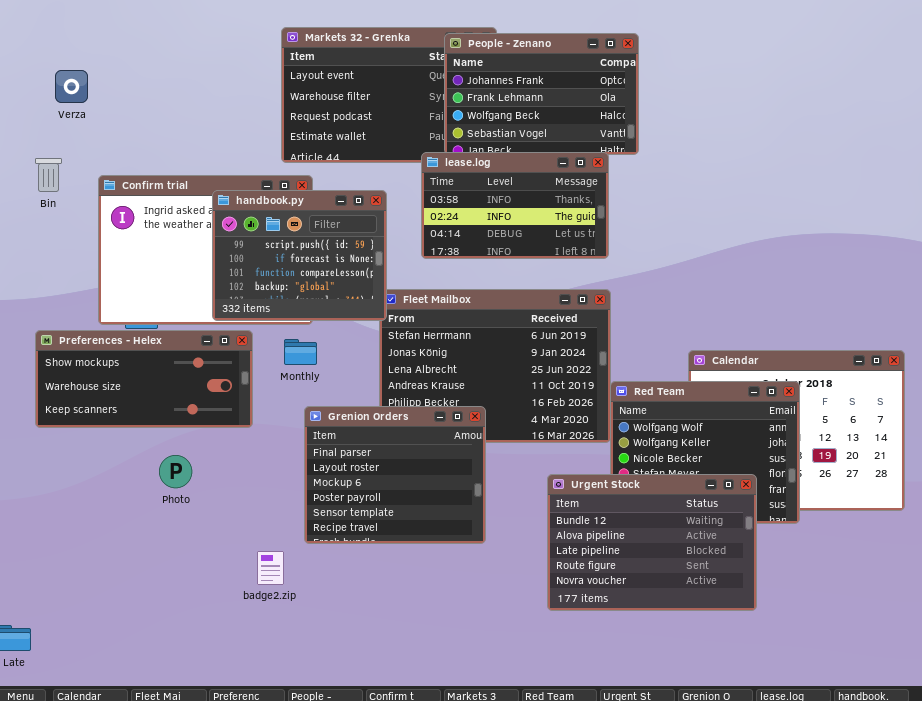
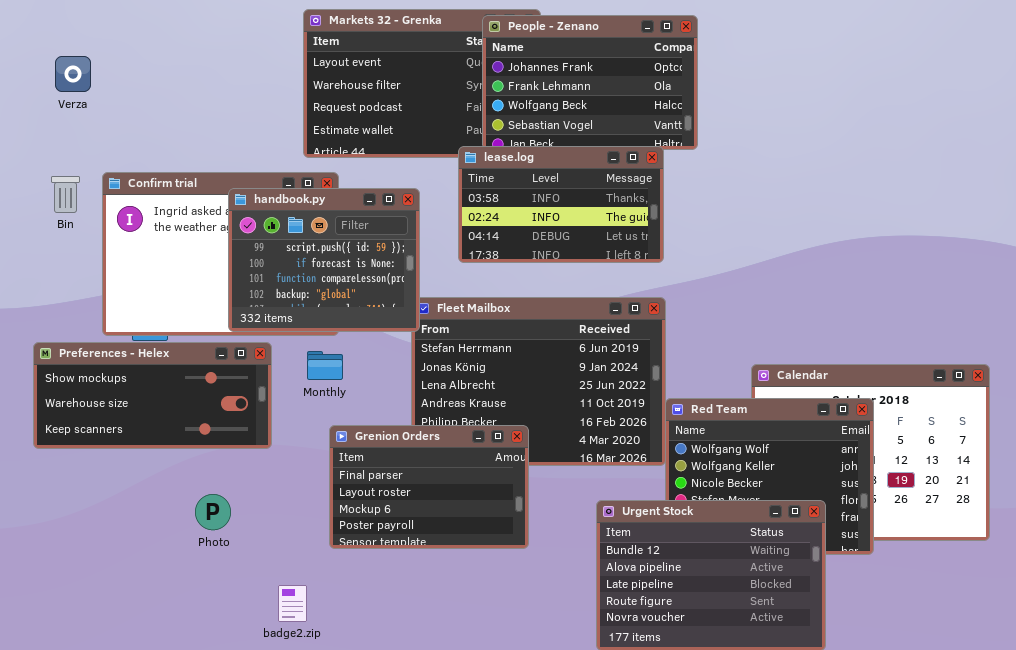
Bin: [35,158,62,192] -> [51,176,80,213], moved
Grenion Orders: [304,406,486,544] -> [329,425,529,549], resized
Photo: [159,455,192,488] -> [195,494,231,530], moved

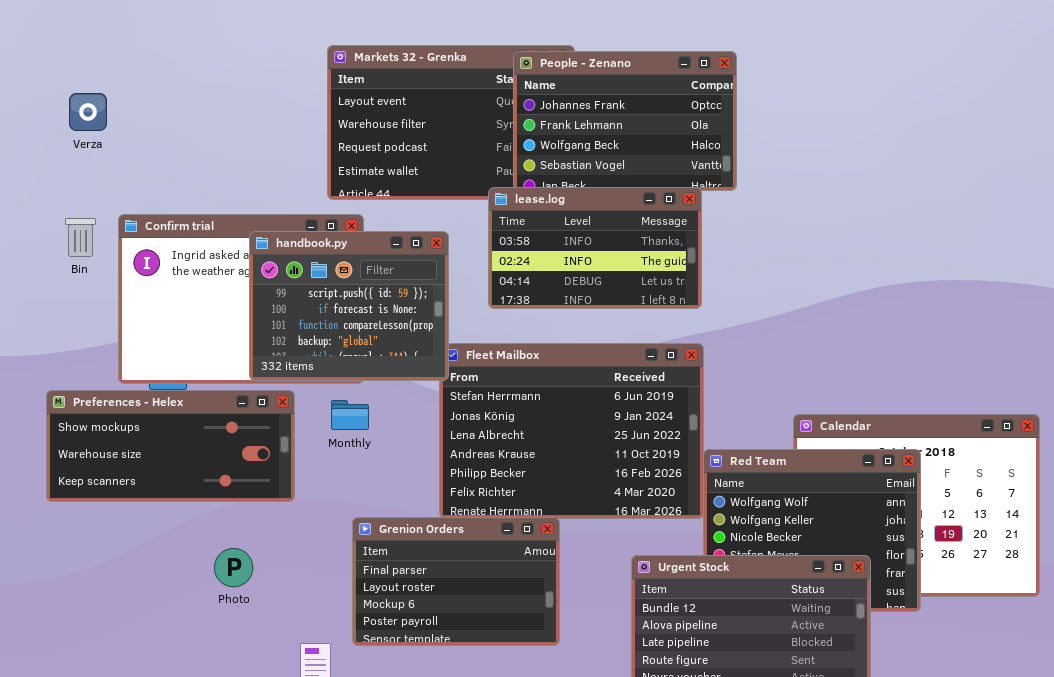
Grenion Orders: [329,425,529,549] -> [352,517,560,646], moved

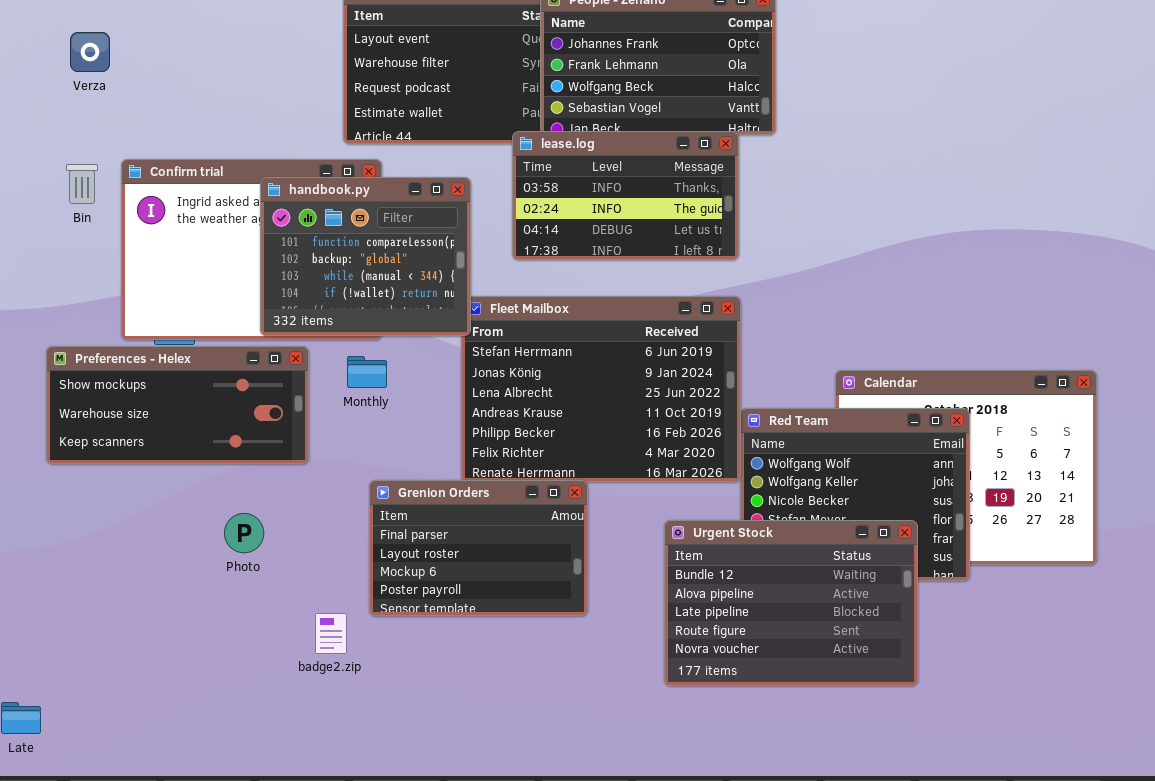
handbook.py: [249,231,449,381] -> [260,177,471,336], scrolled down 2 rows

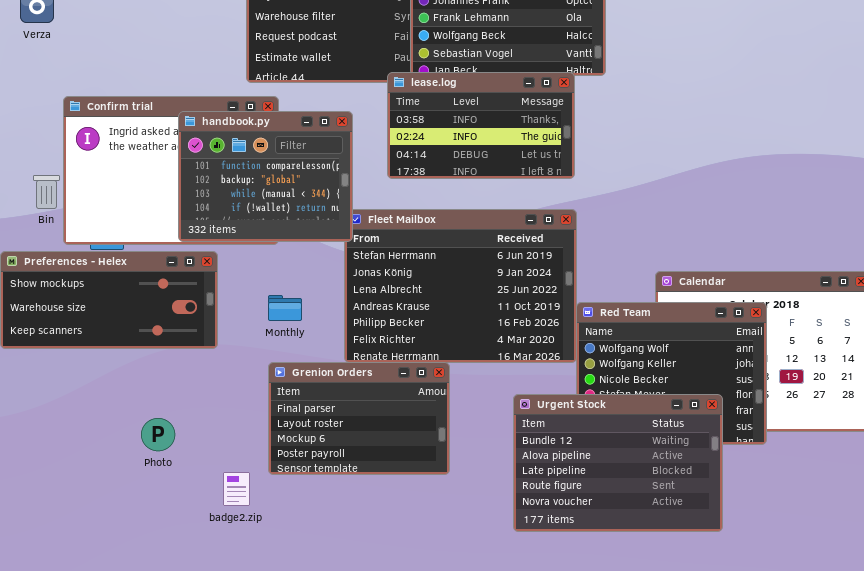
Bin: [66,164,98,204] -> [33,175,60,209], moved
Monthly: [347,356,387,388] -> [268,295,302,321], moved
Photo: [224,513,264,553] -> [141,418,175,451], moved

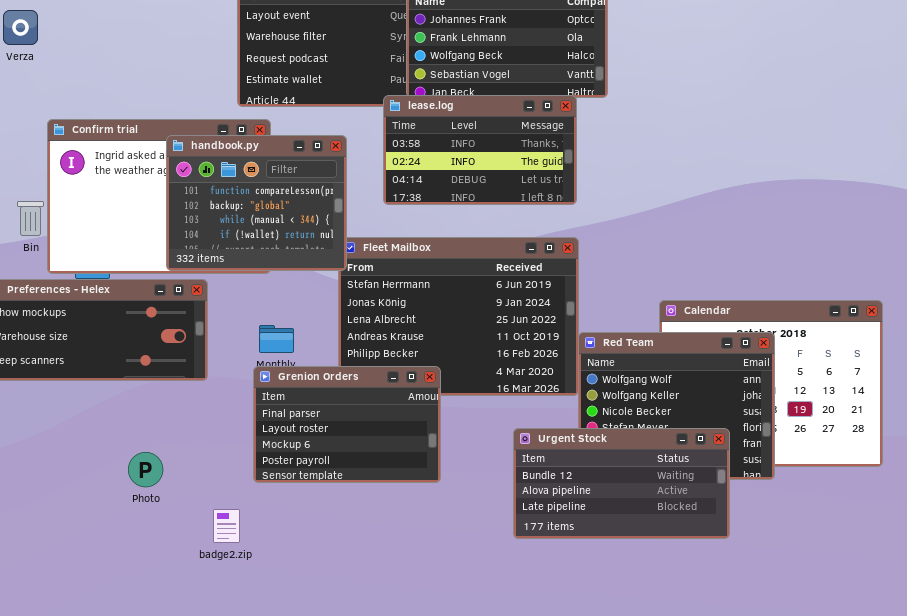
Grenion Orders: [268,362,450,475] -> [253,366,441,483], moved
Urgent Stock: [513,394,723,532] -> [513,428,730,539], resized

